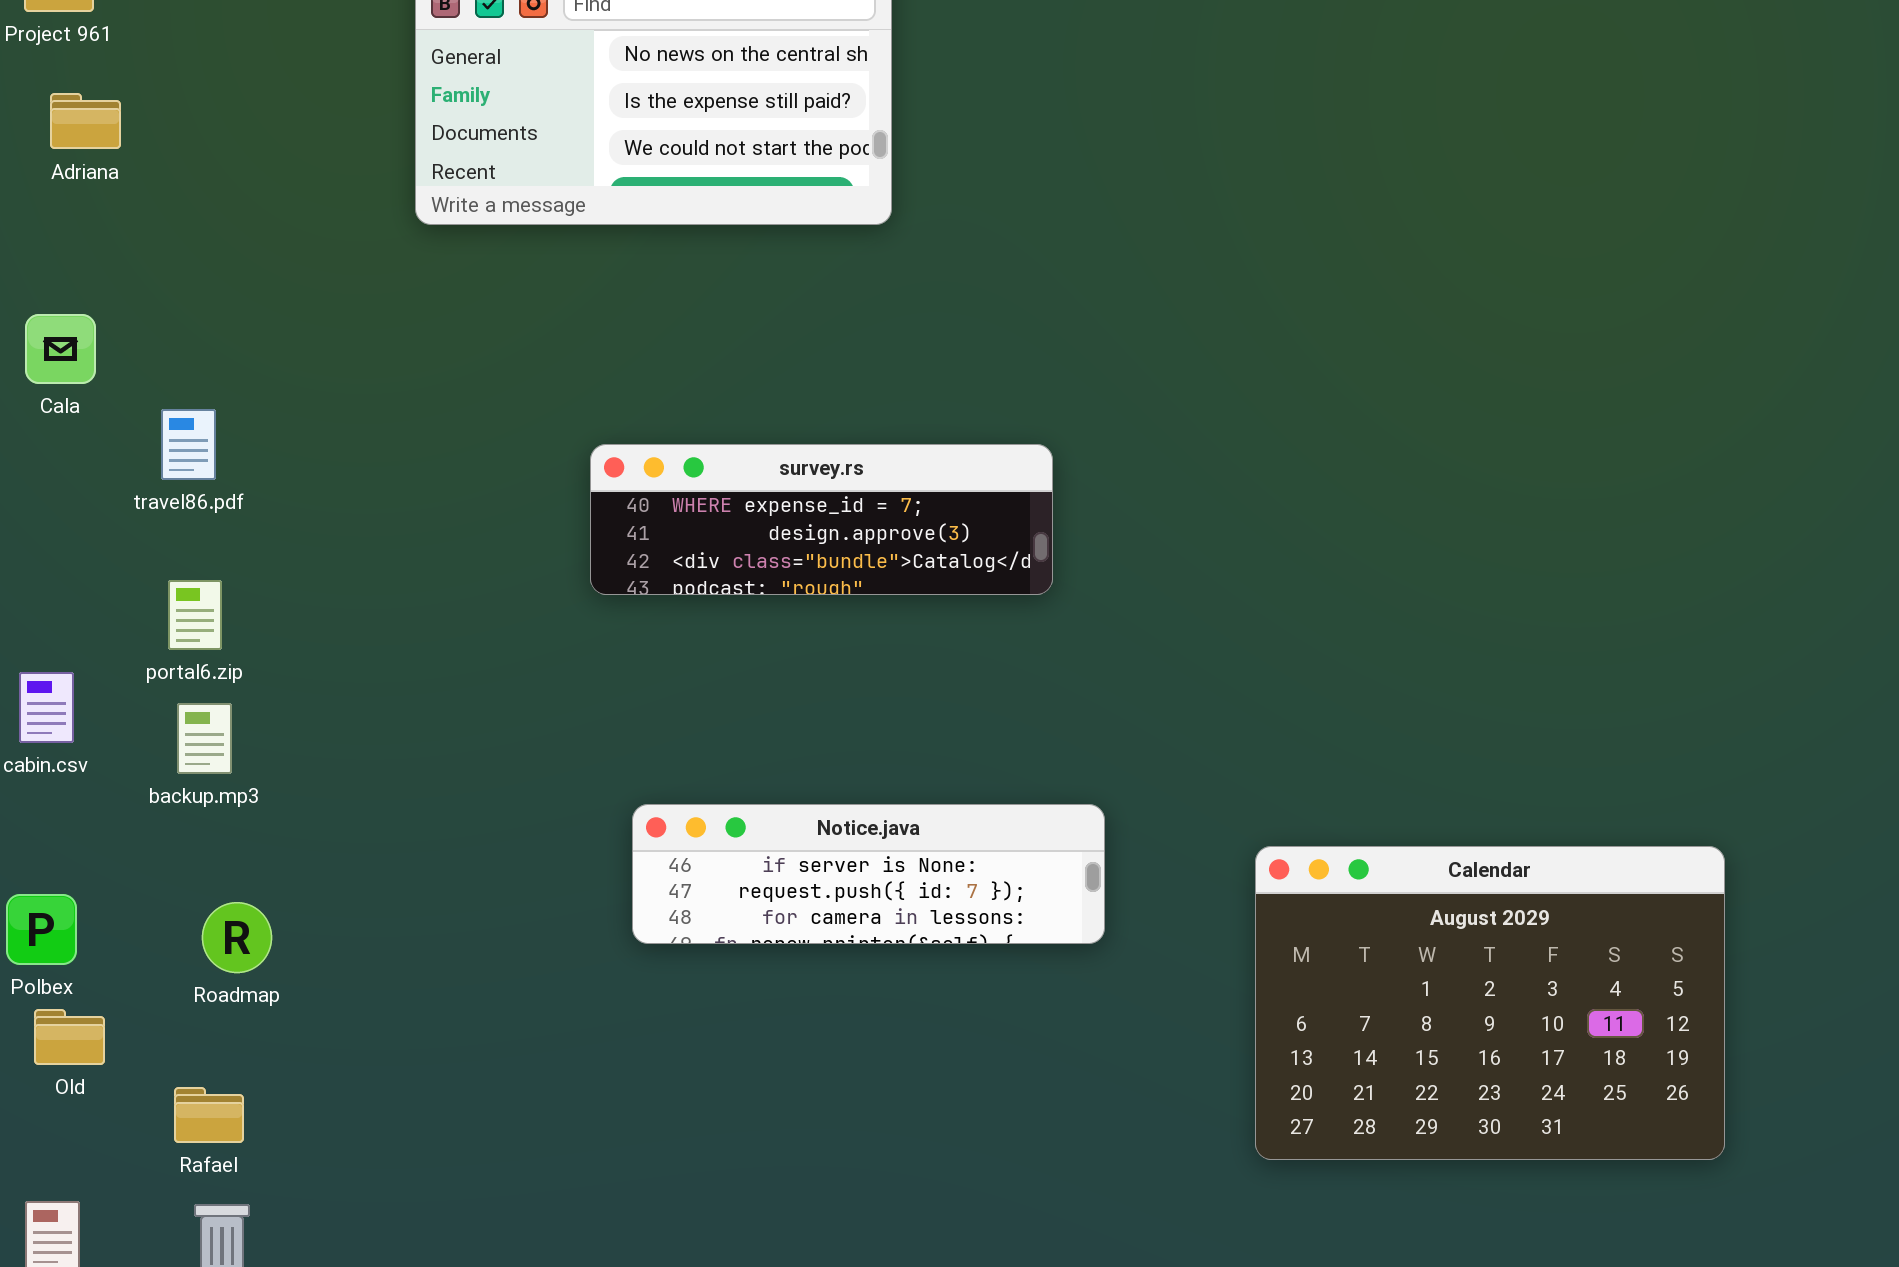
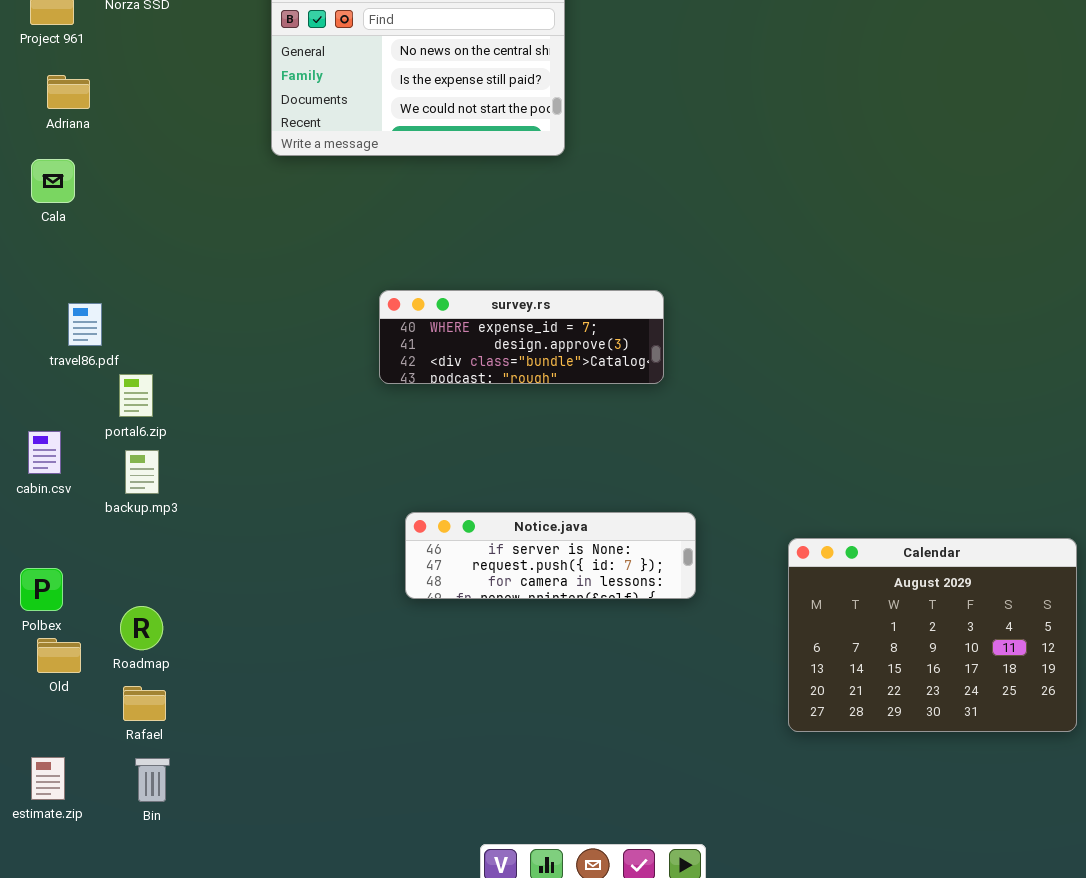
Cala: [25,314,96,384] -> [31,159,75,203], moved
travel86.pdf: [161,409,216,480] -> [68,303,102,346], moved
Roadmap: [202,902,272,973] -> [120,606,163,650], moved

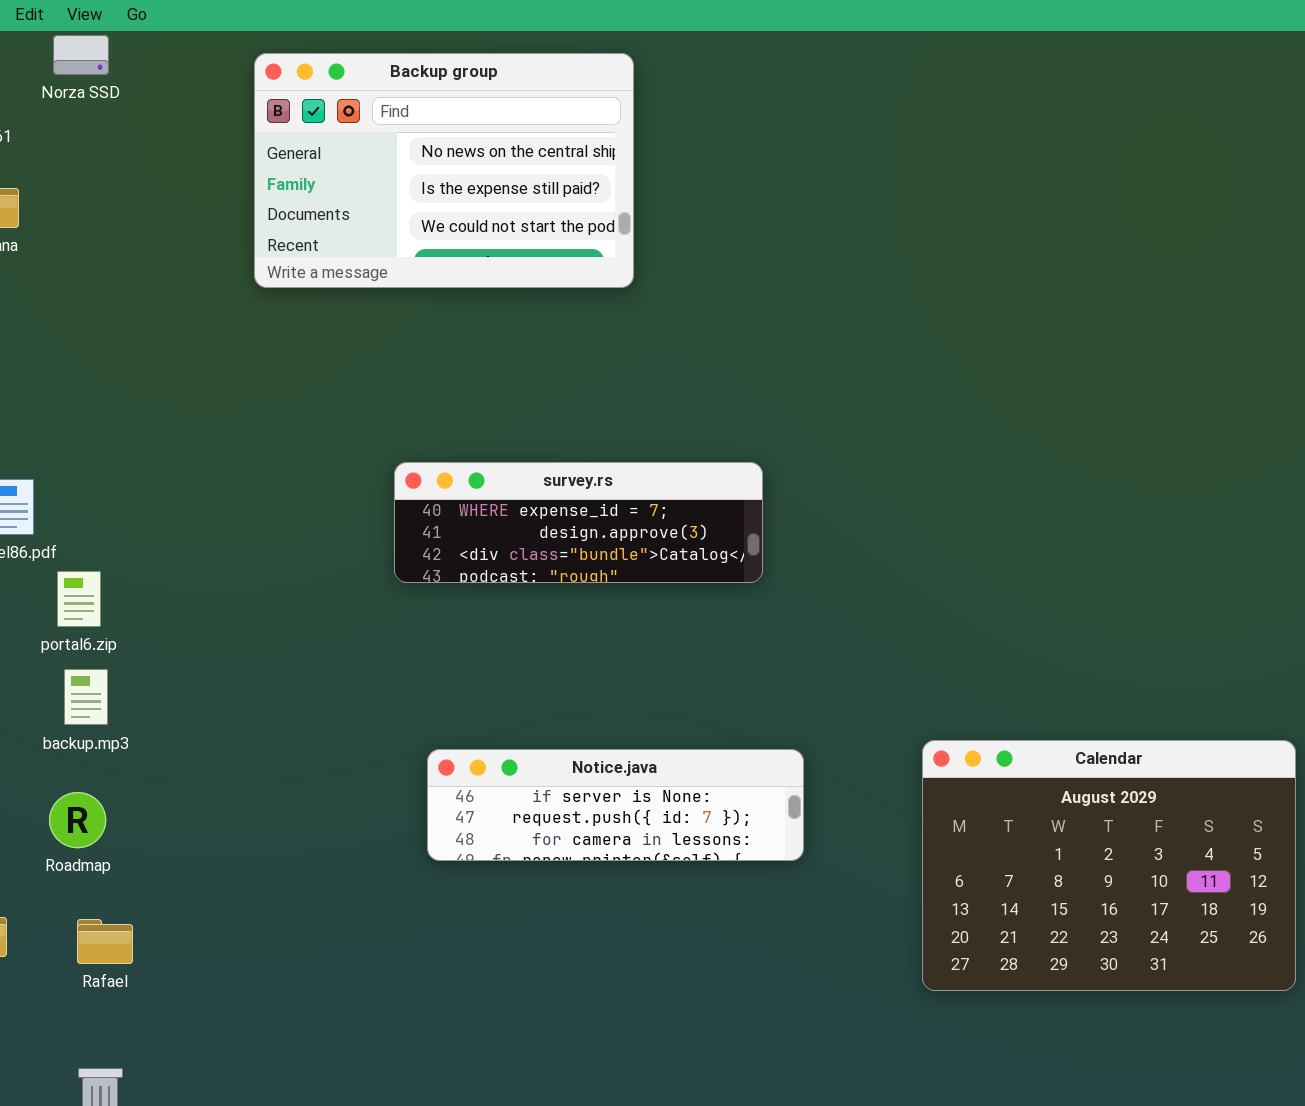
Calendar: [788,538,1077,732] -> [922,740,1296,991], moved
Roadmap: [120,606,163,650] -> [49,792,106,848], moved
Rafael: [123,686,166,721] -> [77,919,133,964], moved

